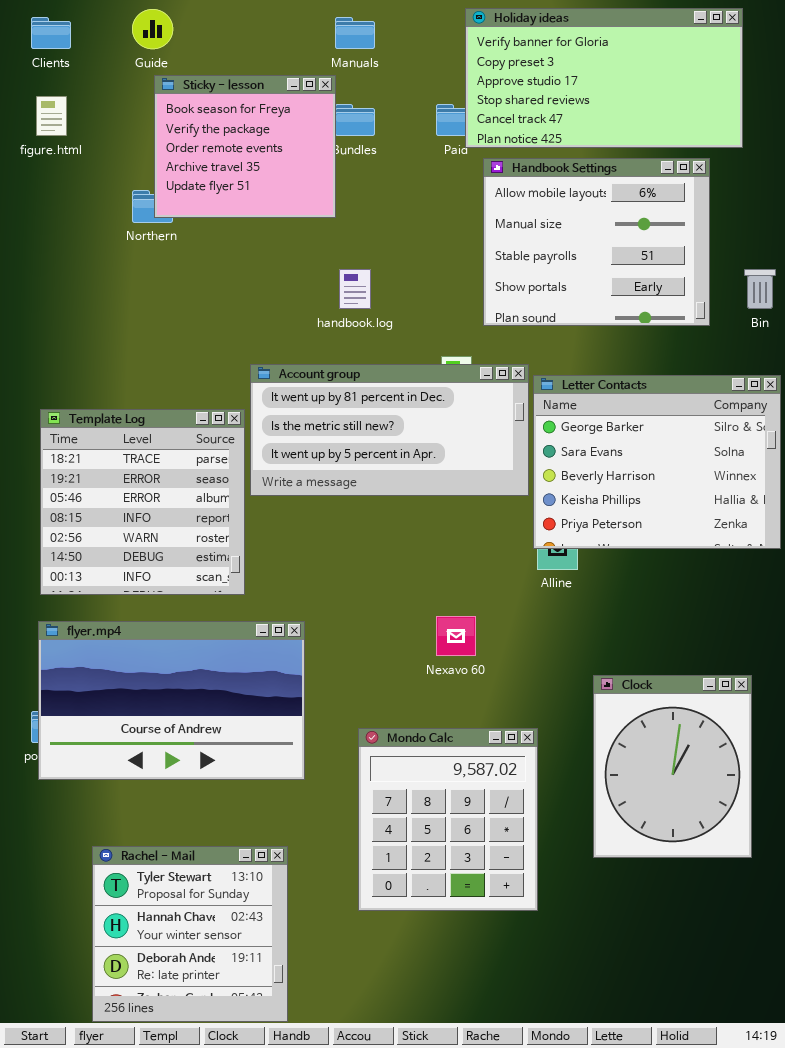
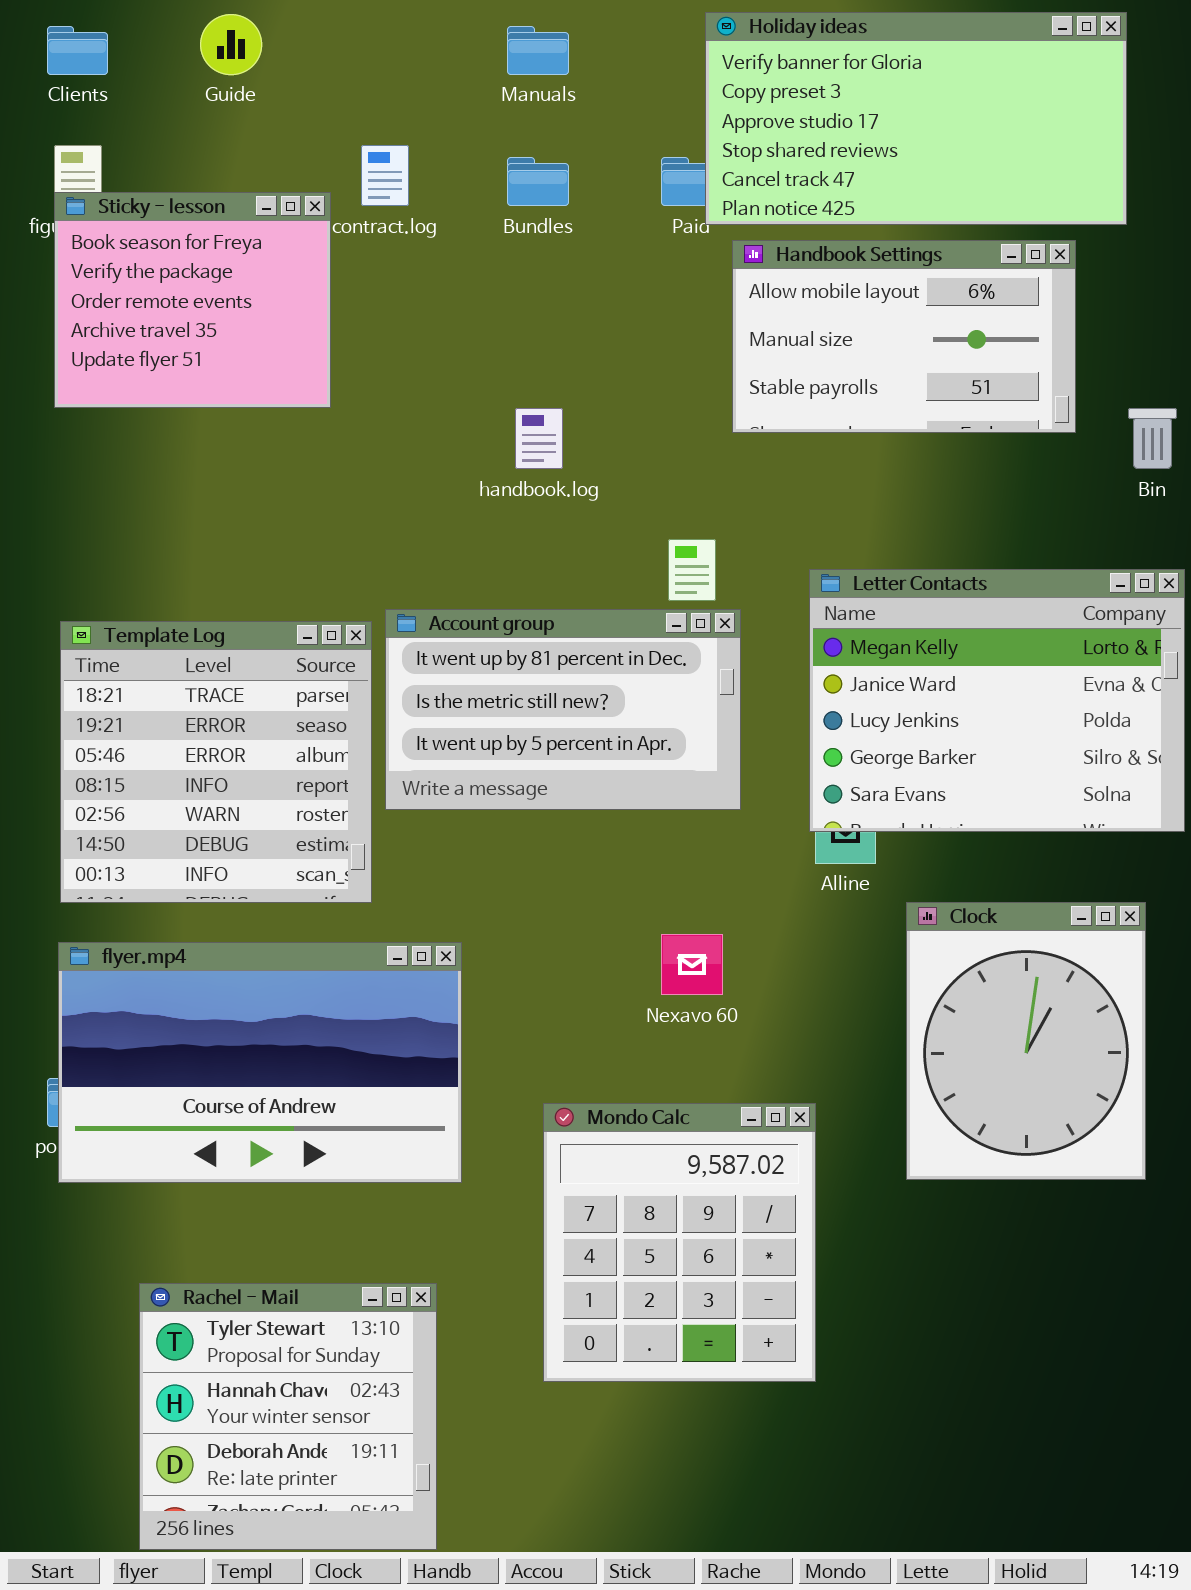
Sticky - lesson: [154,75,336,218] -> [54,192,331,408], moved
Handbook Settings: [483,158,710,326] -> [732,240,1076,433], resized
Account group: [250,364,529,496] -> [385,609,741,810], moved, resized
Letter Contacts: [533,375,781,549] -> [809,569,1185,832], scrolled up 3 rows
Clock: [593,675,752,858] -> [906,902,1146,1180], moved

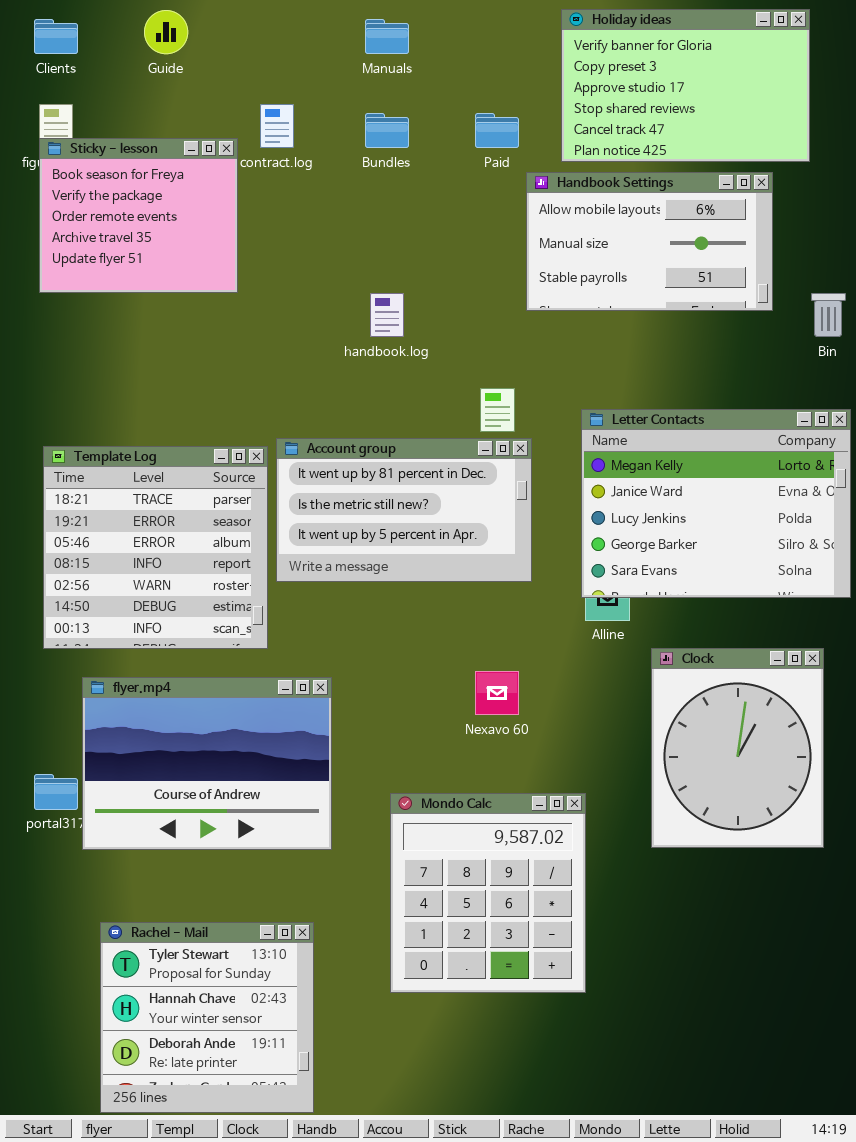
Holiday ideas: [705,12,1127,225] -> [561,9,810,162], resized
flyer.mp4: [58,942,462,1183] -> [82,677,332,850], resized

